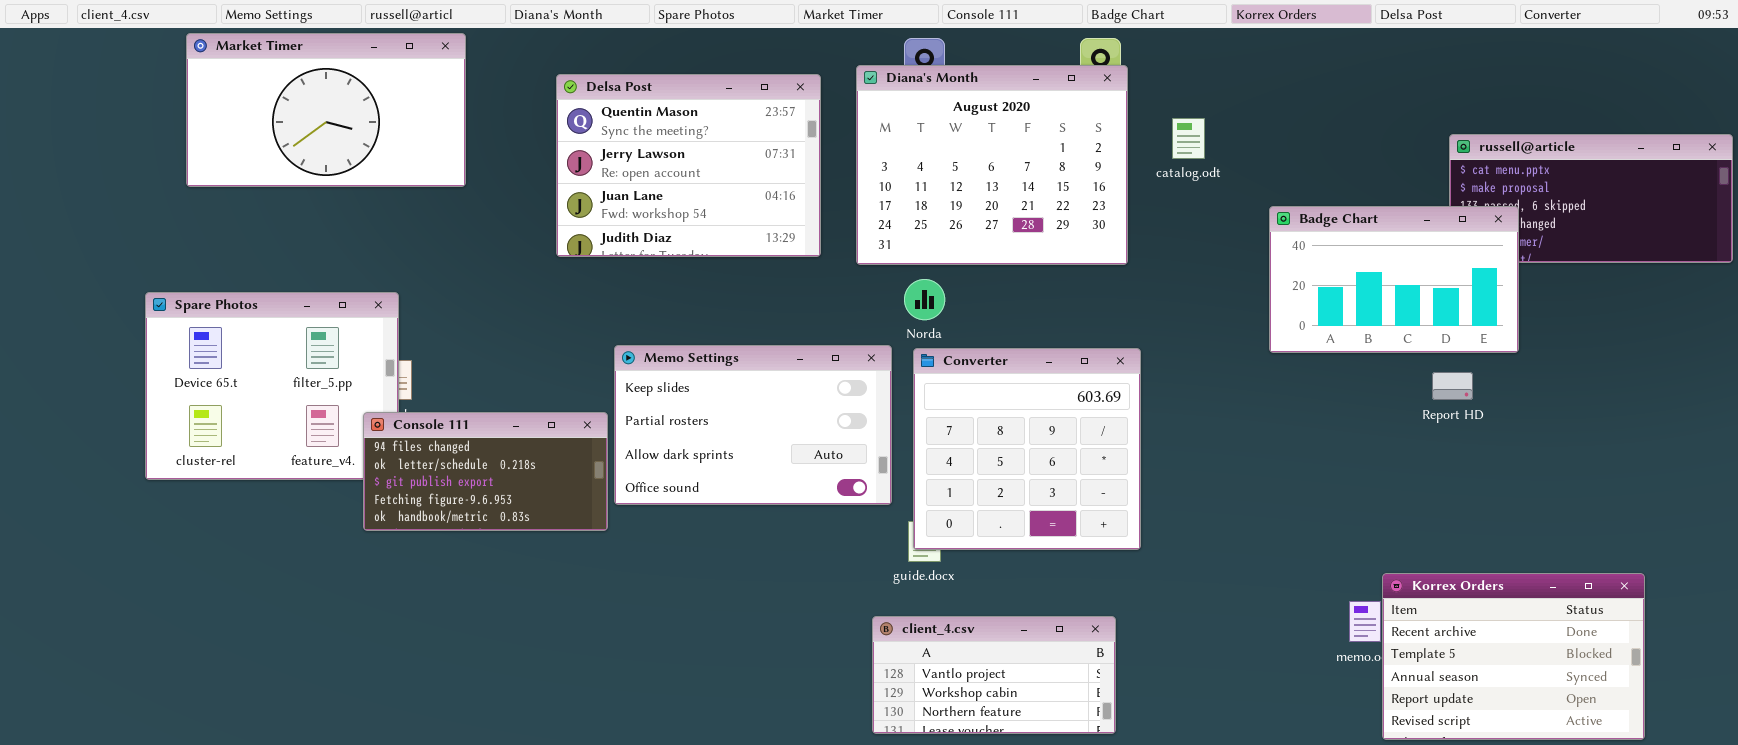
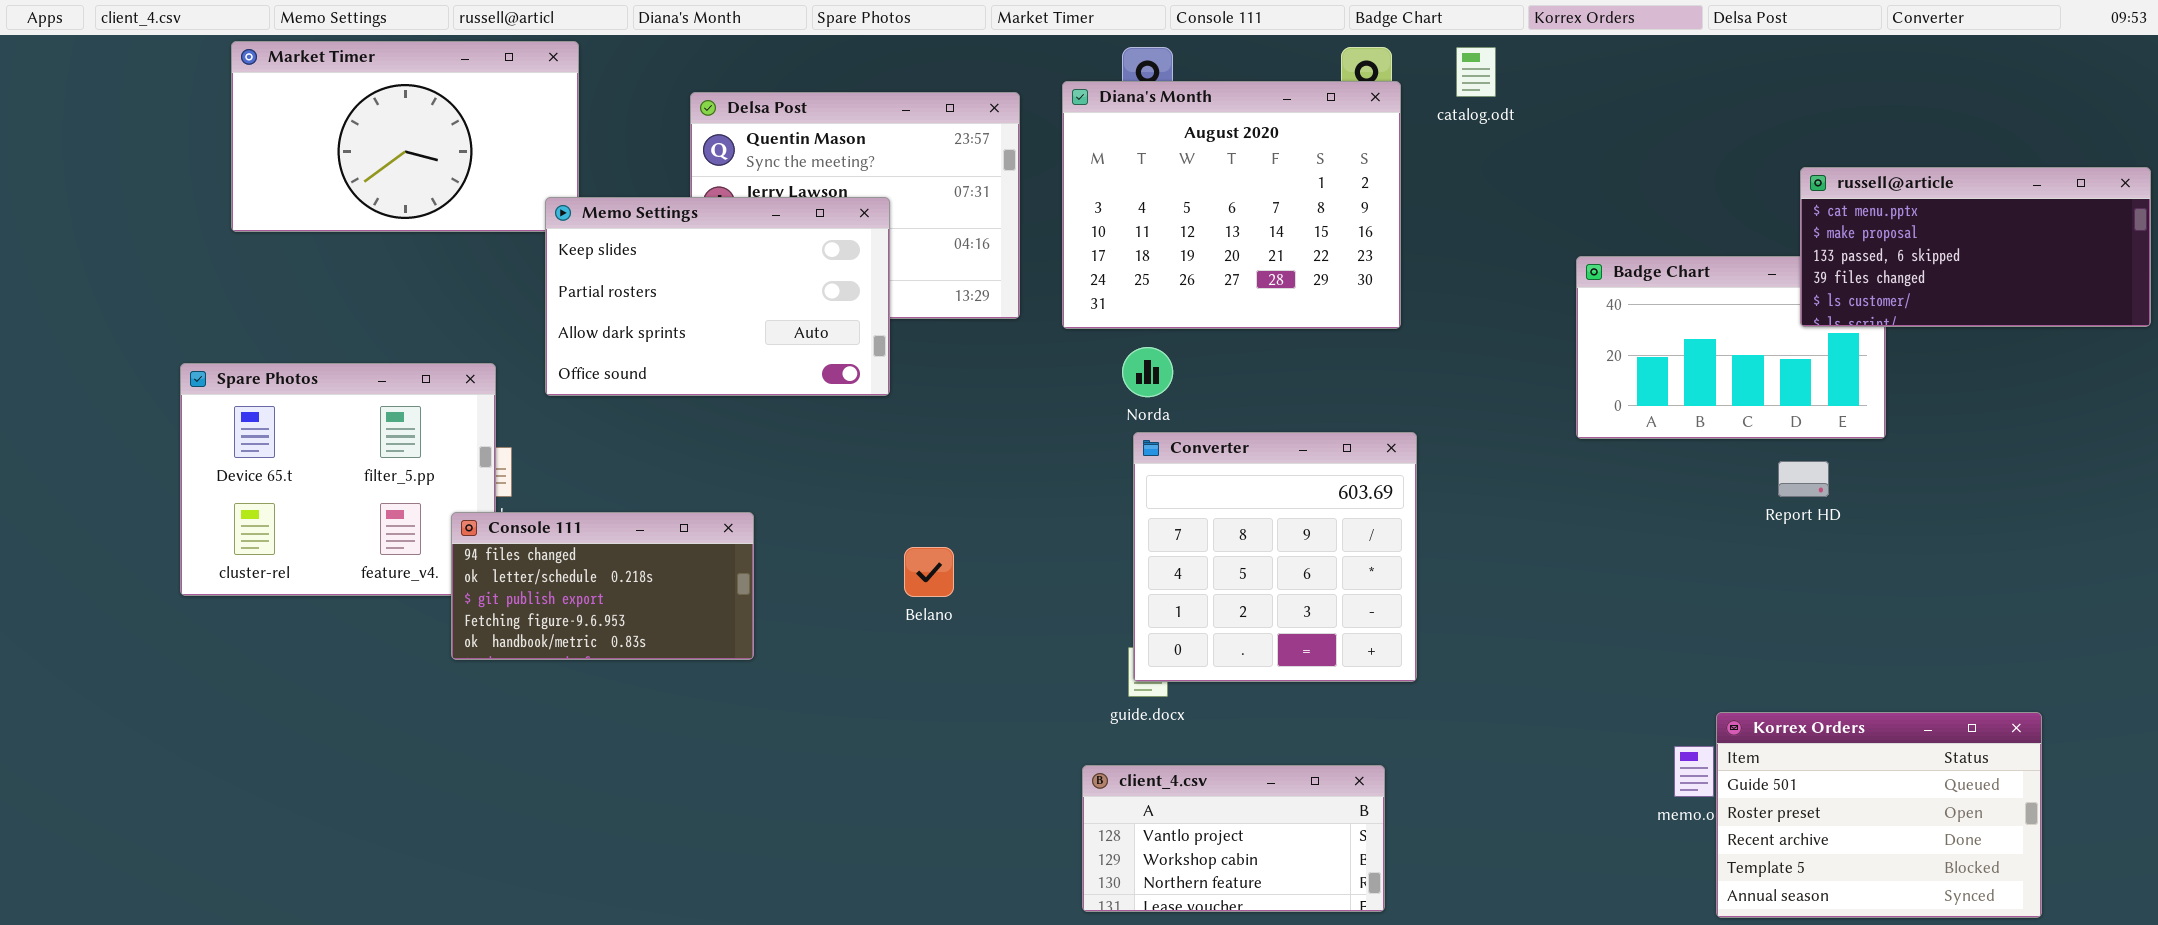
catalog.odt: [1172,118,1205,159] -> [1456,47,1496,97], moved
russell@article: [1449,134,1733,263] -> [1800,167,2151,327], raised
Memo Settings: [614,345,892,505] -> [545,197,890,396], moved
Korrex Orders: [1382,573,1645,740] -> [1716,712,2042,918], scrolled up 2 rows

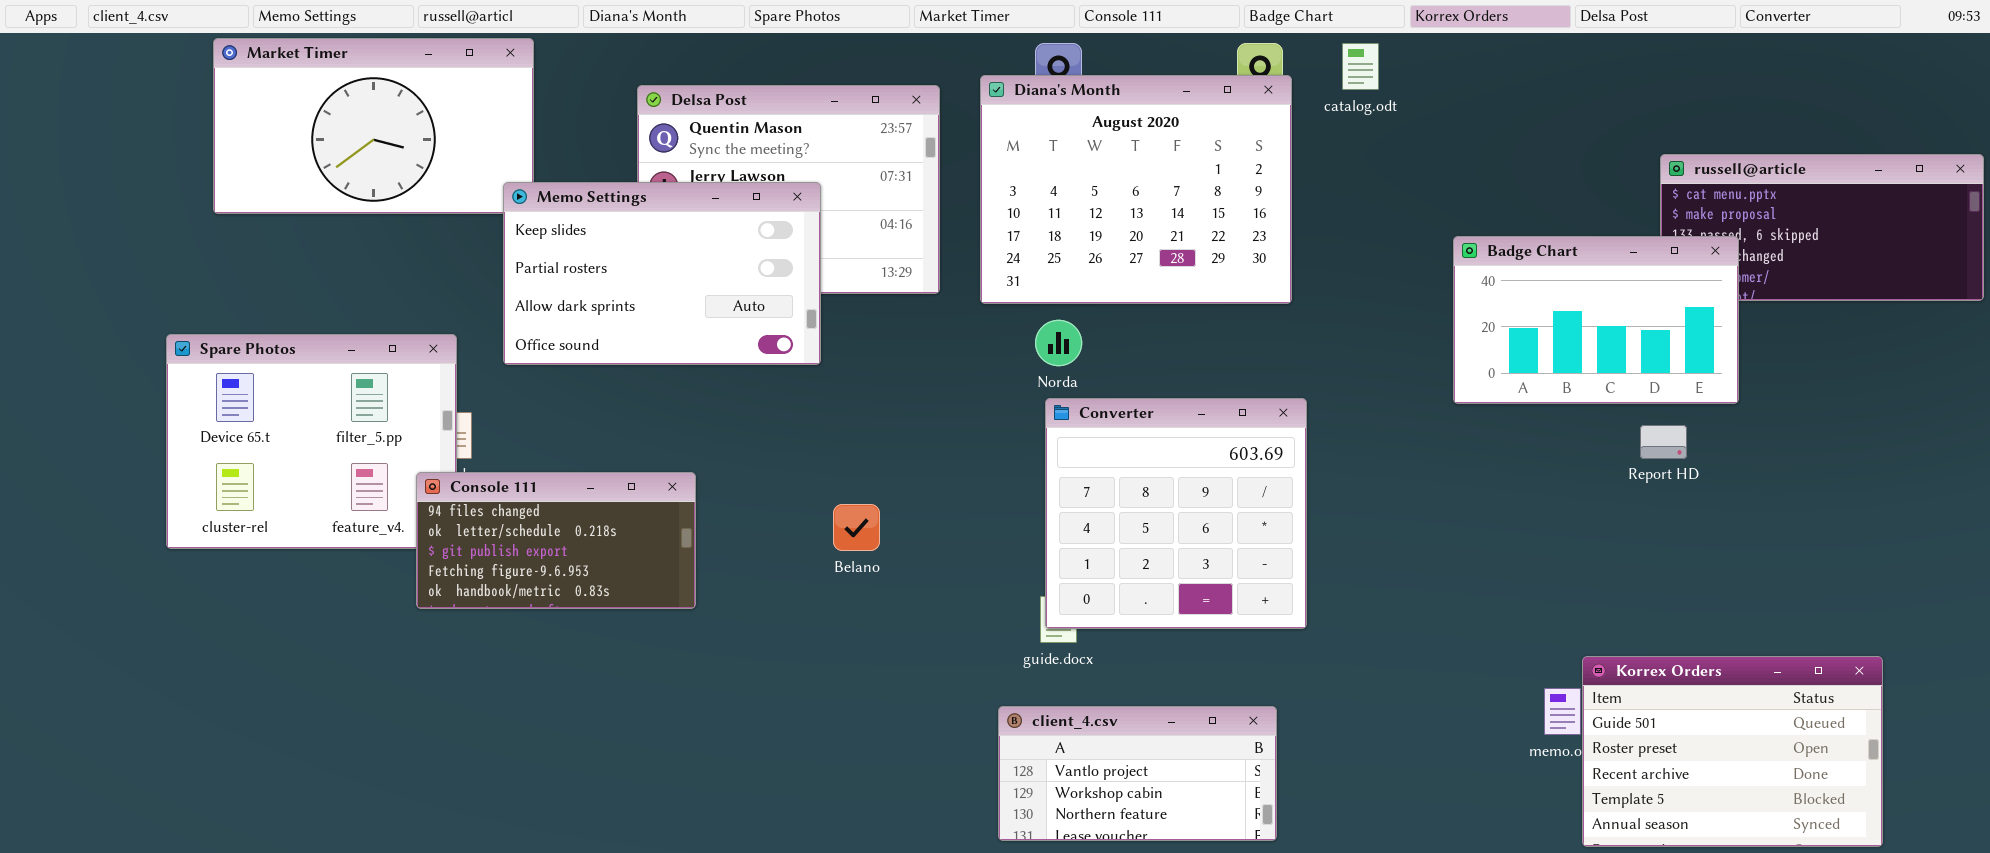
Badge Chart: [1576,256,1886,439] -> [1453,236,1739,404], raised

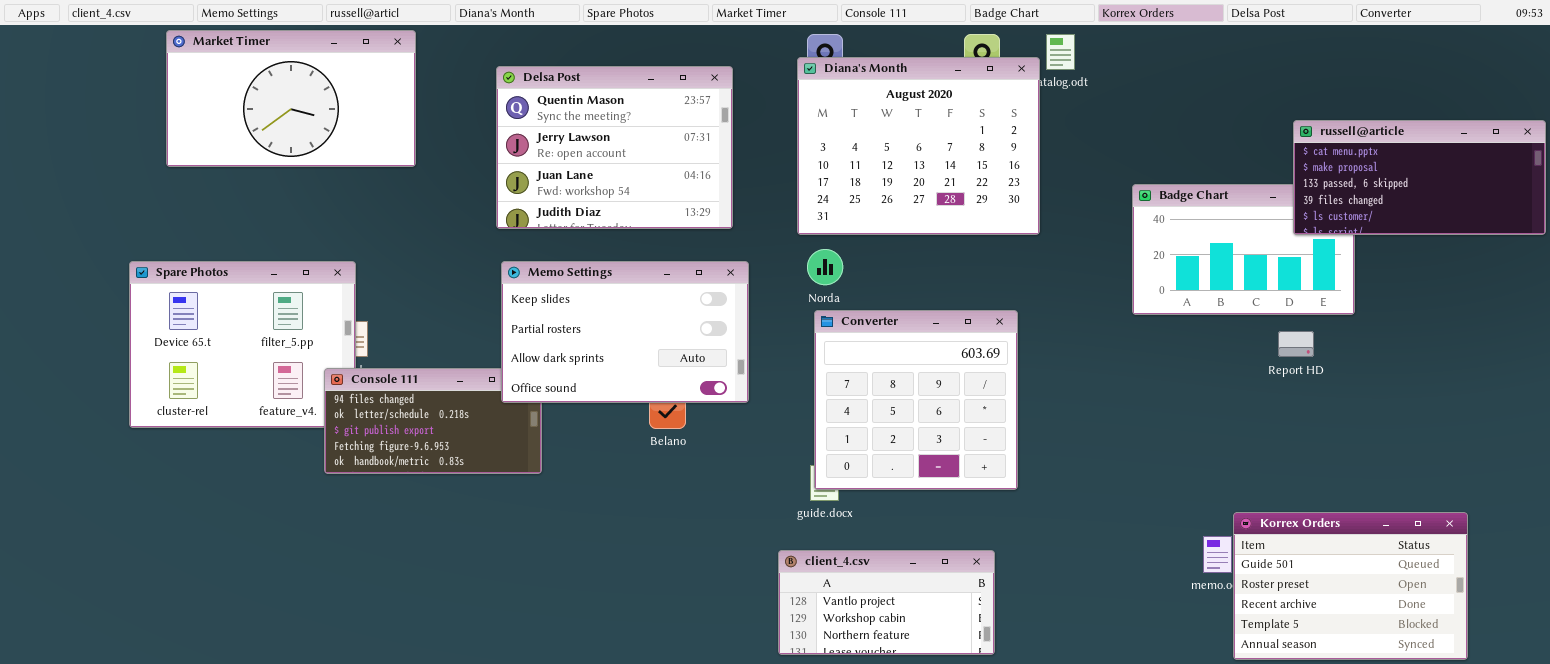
Diana's Month: [980,75,1292,304] -> [797,57,1040,235], moved
russell@article: [1660,154,1984,301] -> [1293,120,1546,235], raised
Memo Settings: [503,182,821,365] -> [501,261,749,403], moved

